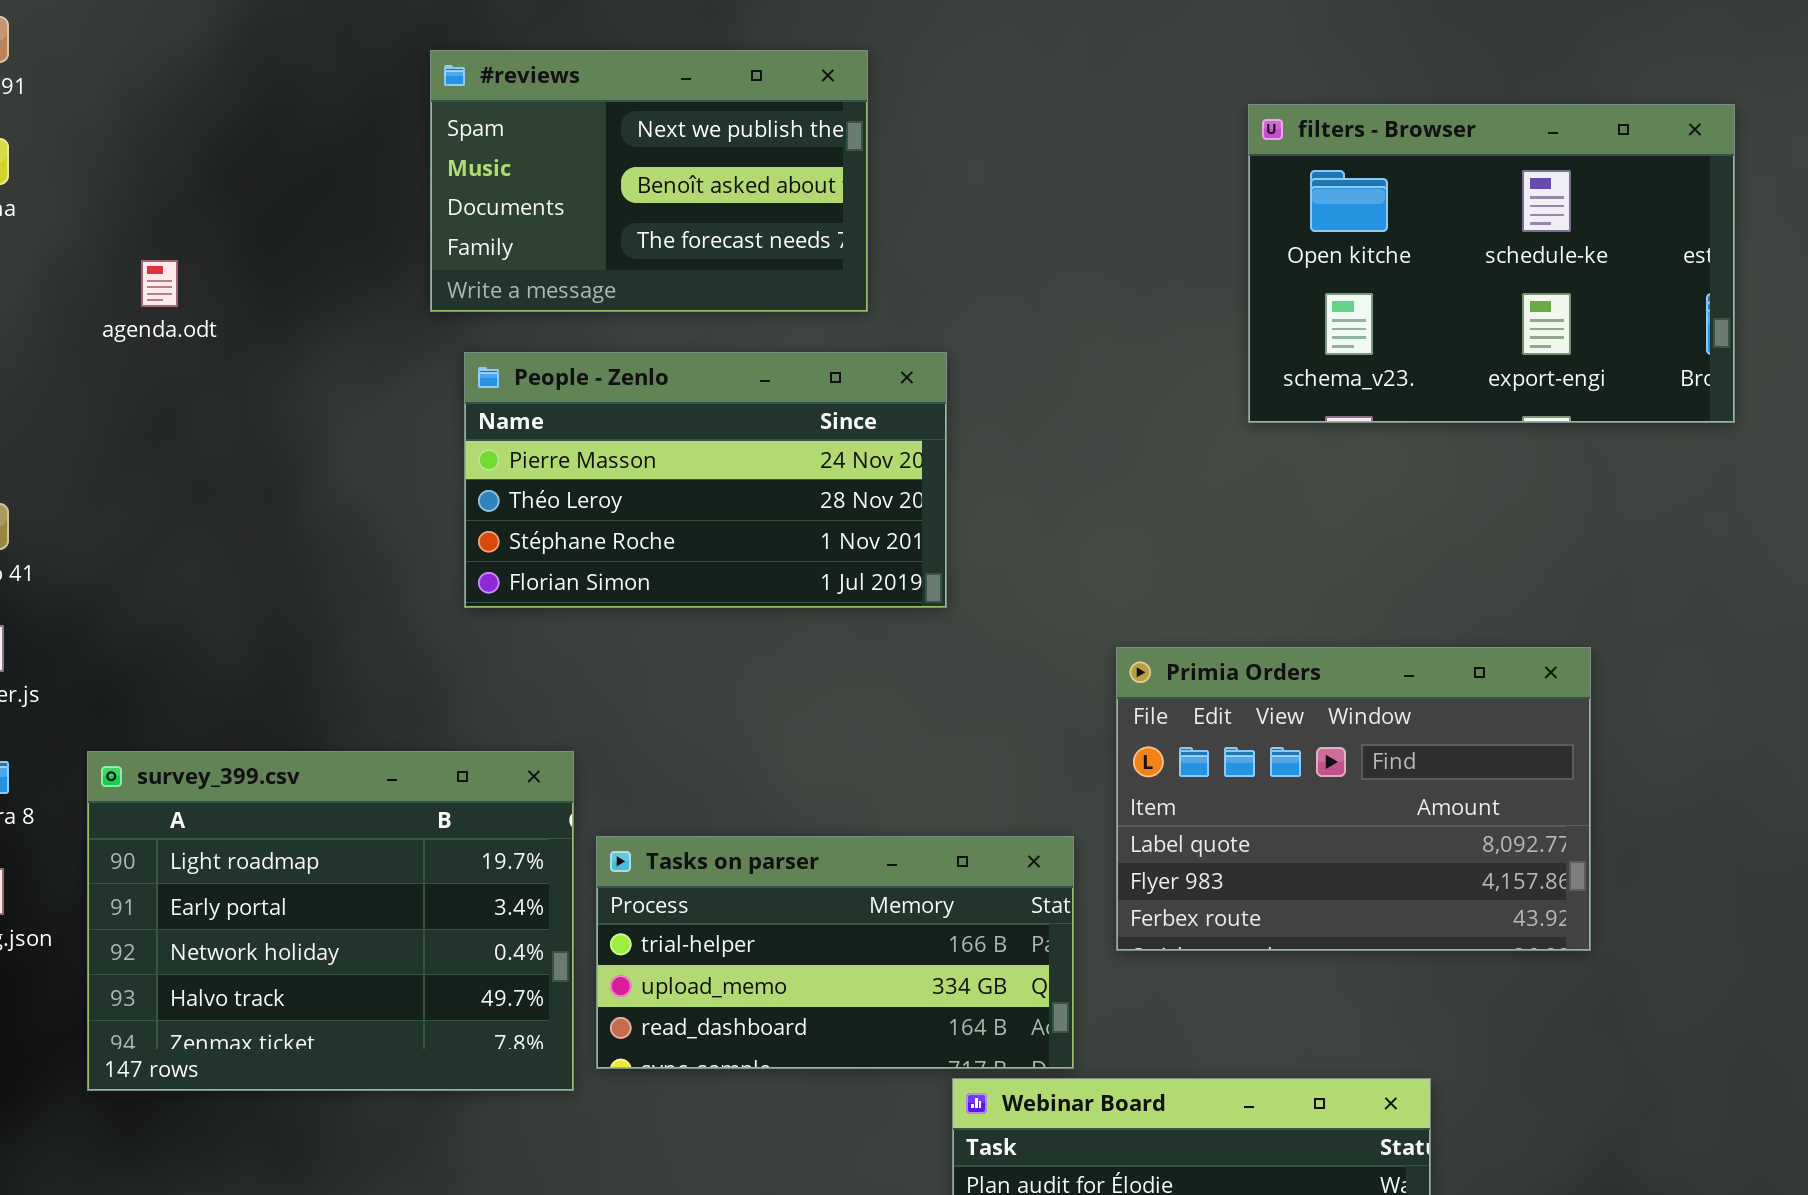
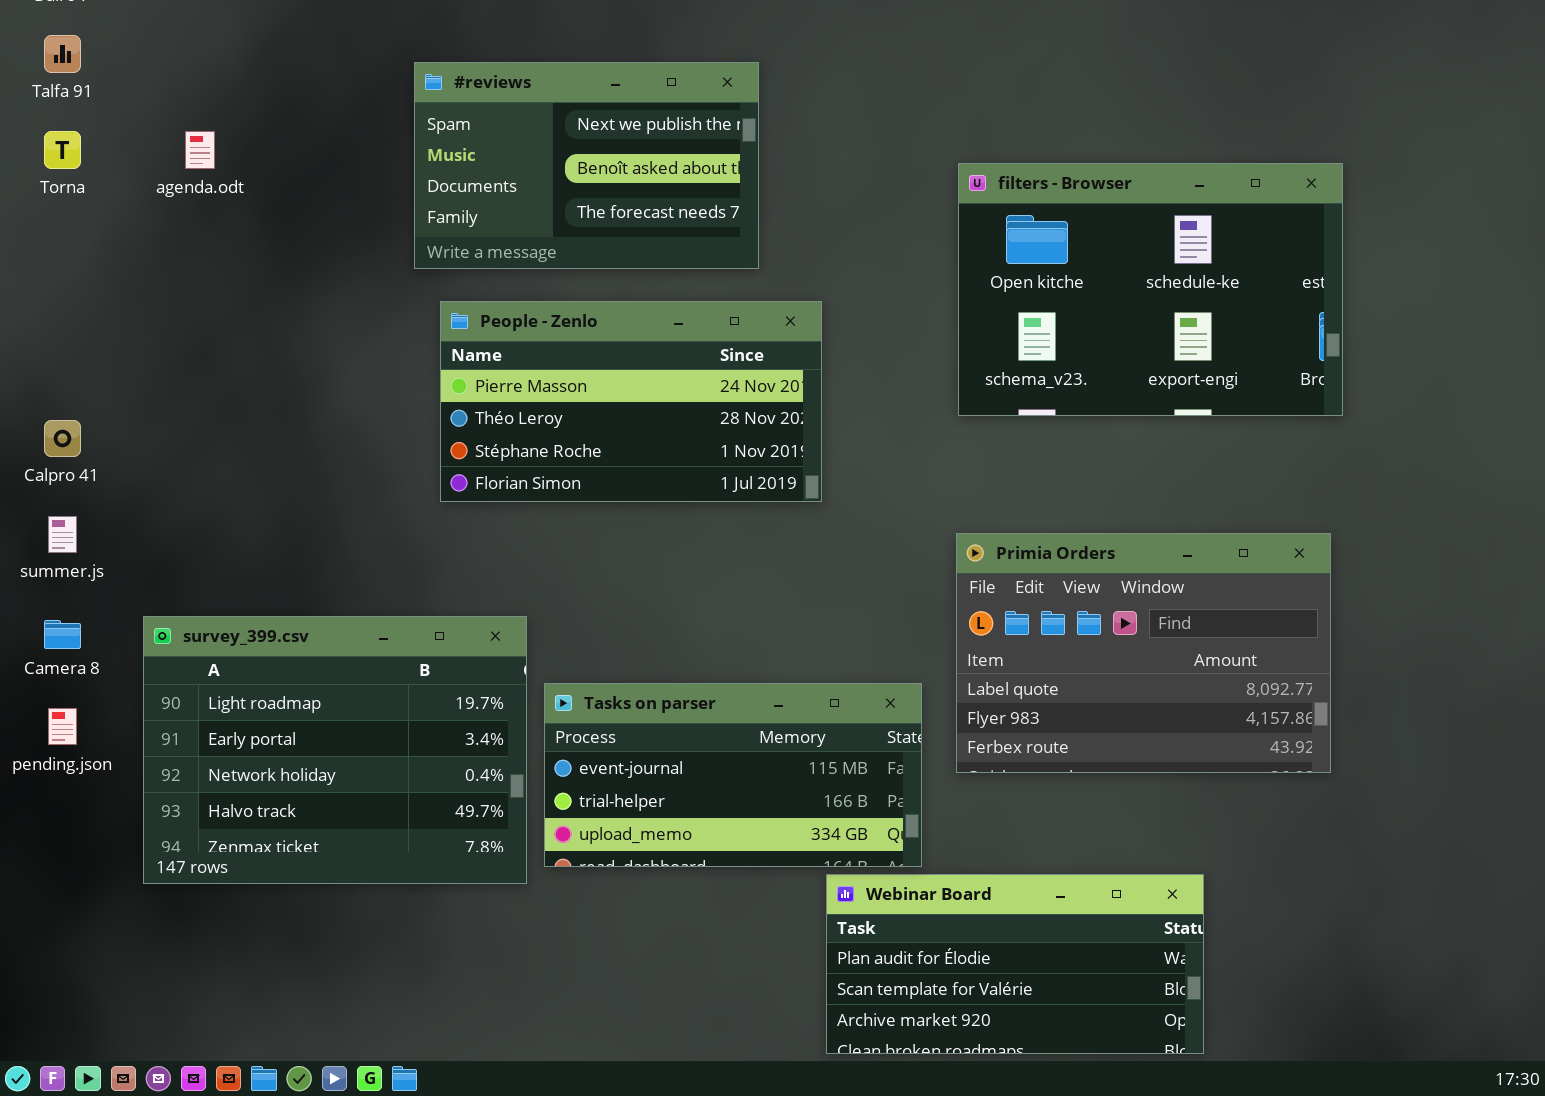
filters - Browser: [1248,104,1735,423] -> [958,163,1343,416], moved
agenda.odt: [141,260,178,307] -> [185,131,215,169], moved
Tasks on parser: [596,836,1074,1069] -> [544,683,922,867], scrolled up 1 row

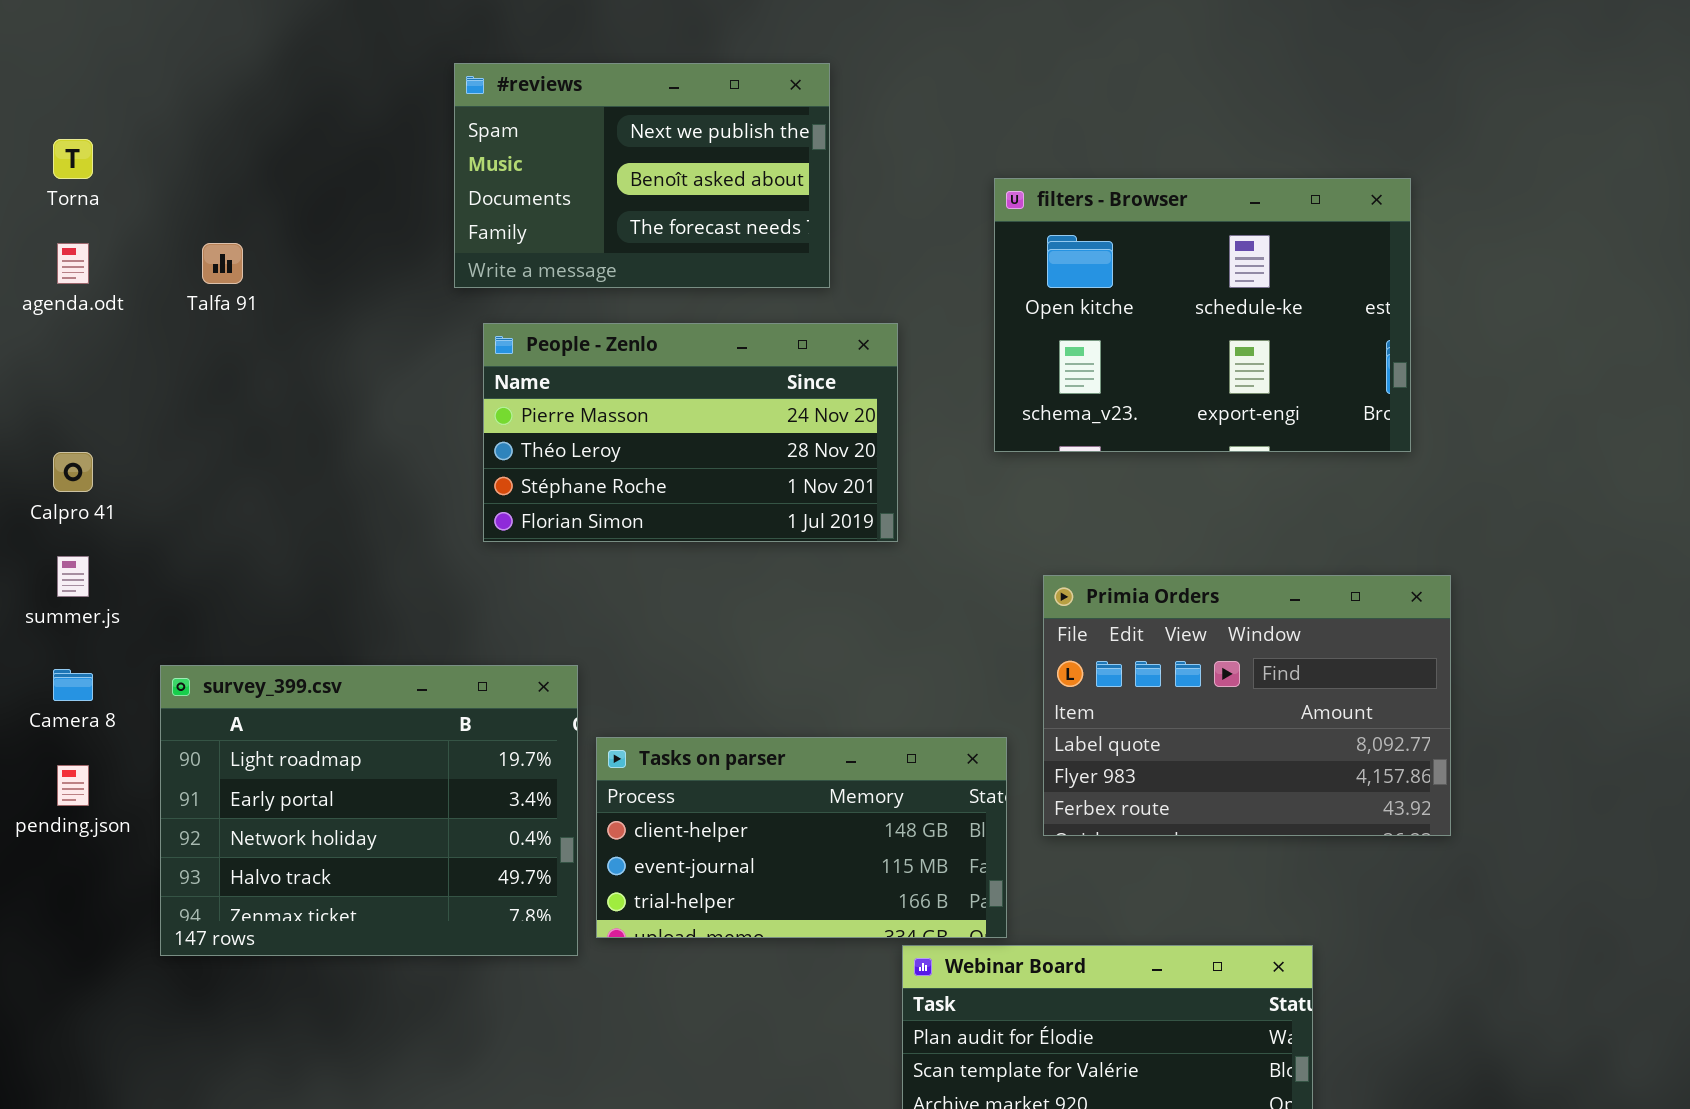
Talfa 91: [44,35,81,73] -> [202,243,243,284], moved
agenda.odt: [185,131,215,169] -> [57,243,89,284], moved
filters - Browser: [958,163,1343,416] -> [994,178,1411,452], moved
Tasks on parser: [544,683,922,867] -> [596,737,1007,938], scrolled up 1 row

